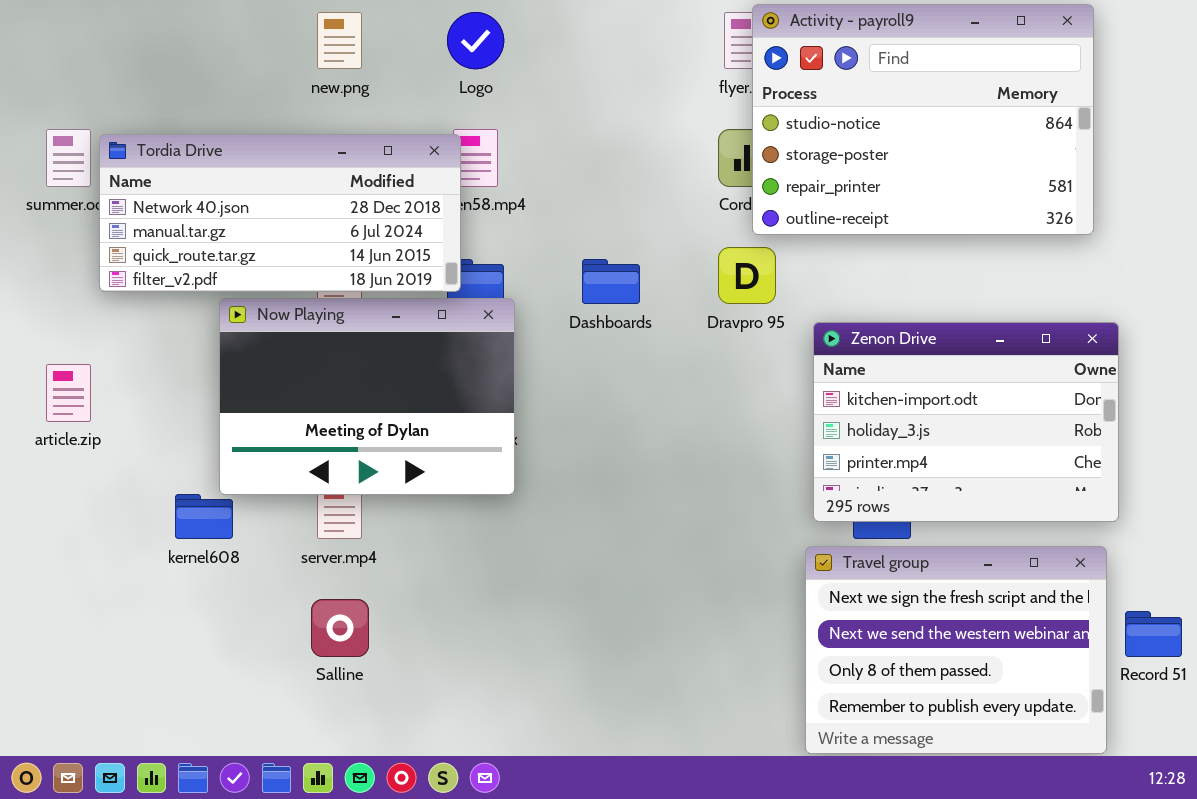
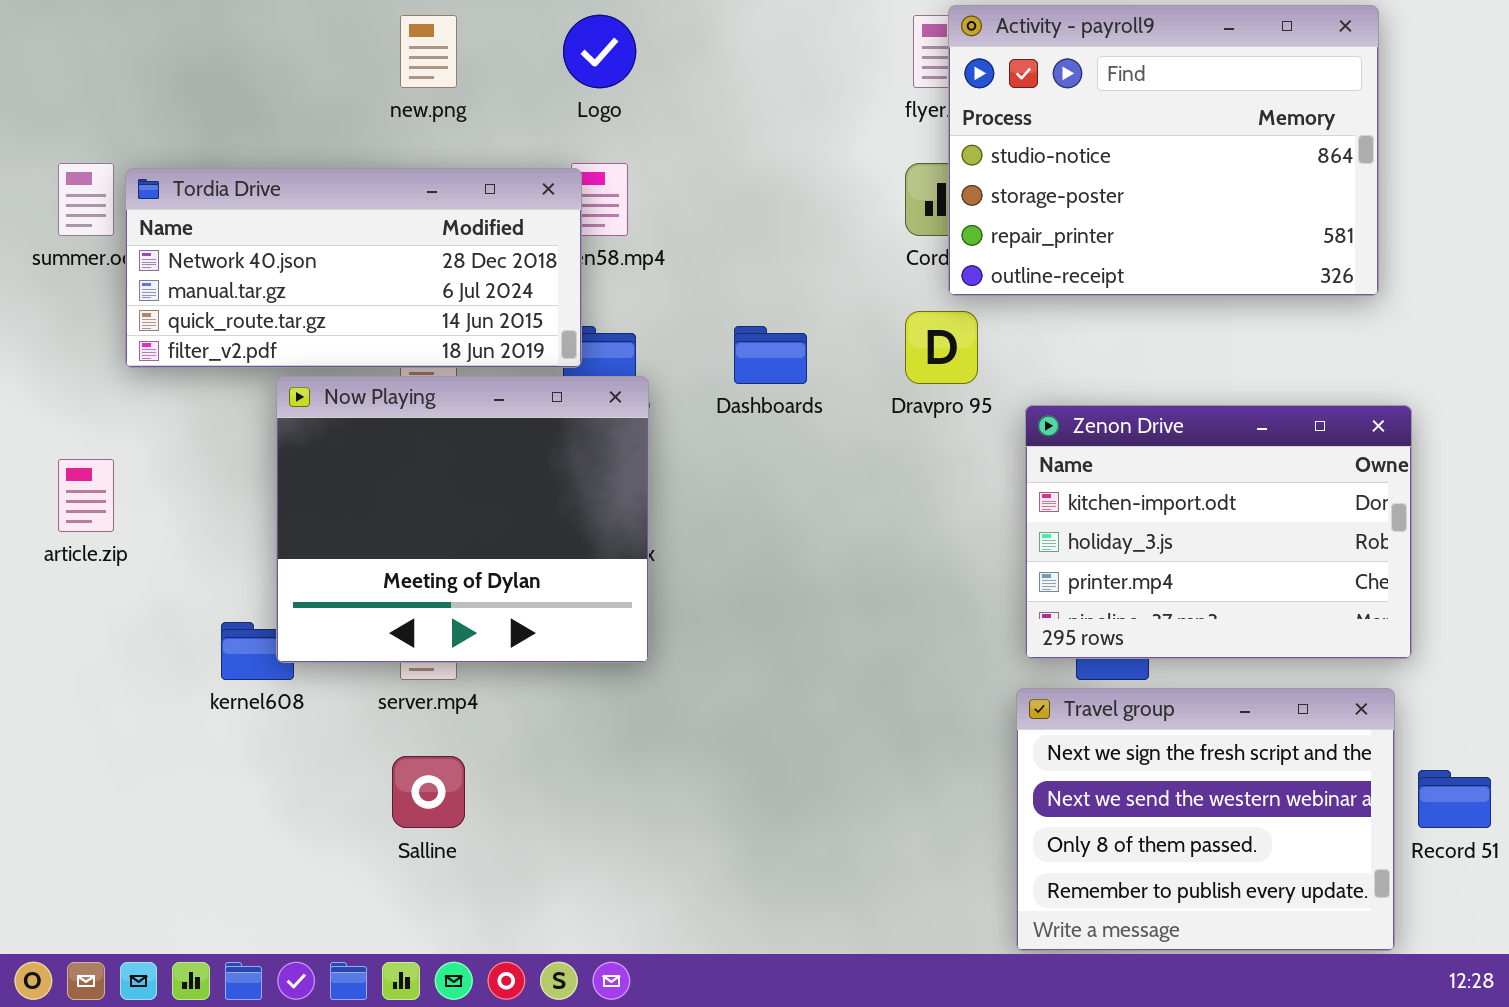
Now Playing: [219,298,515,495] -> [276,376,649,663], resized

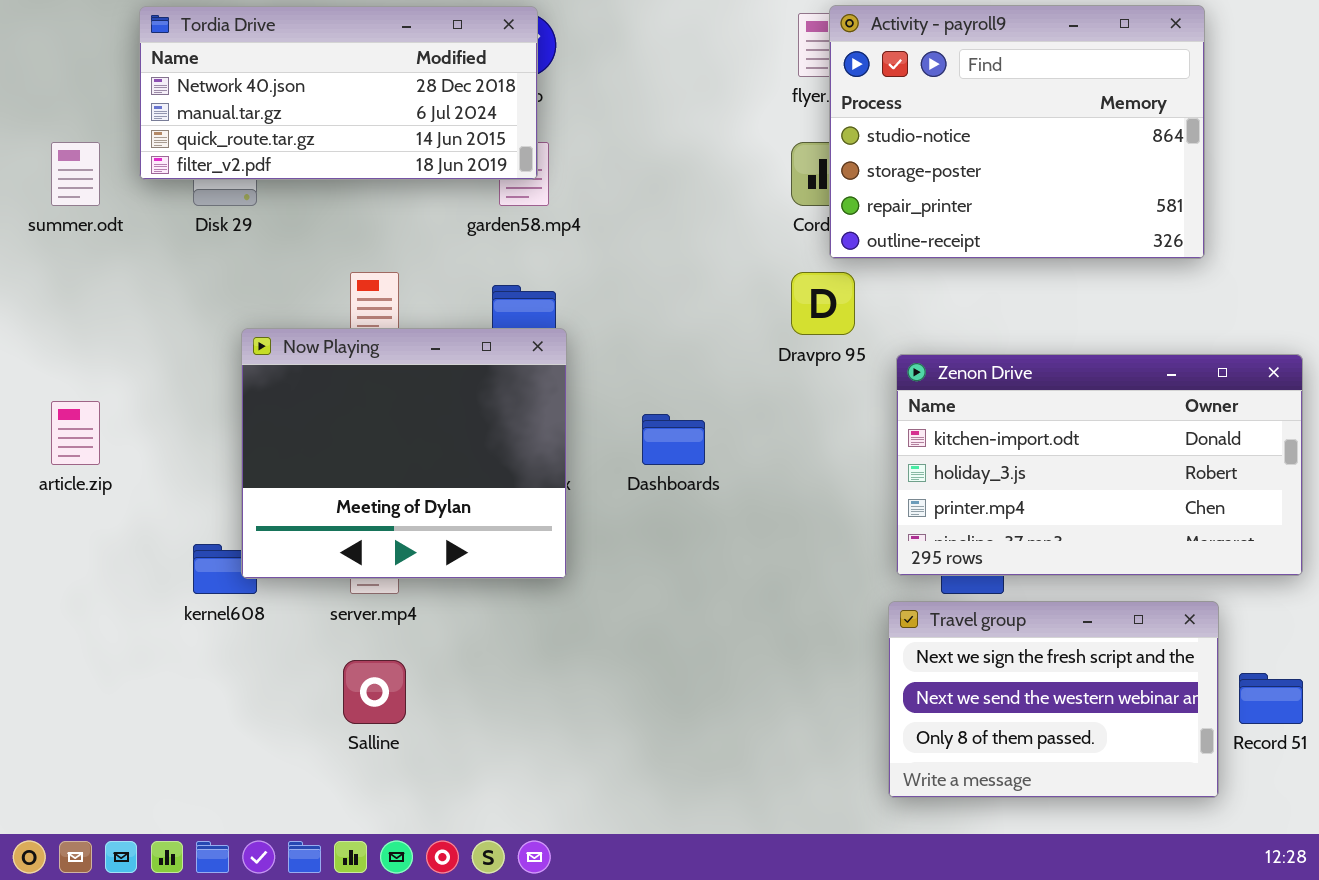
Tordia Drive: [125,168,582,368] -> [139,6,538,180], moved
Dashboards: [734,326,807,384] -> [642,414,705,465], moved
Zenon Drive: [1025,405,1412,659] -> [896,354,1303,576], resized
Travel group: [1016,688,1395,951] -> [888,601,1219,798], resized

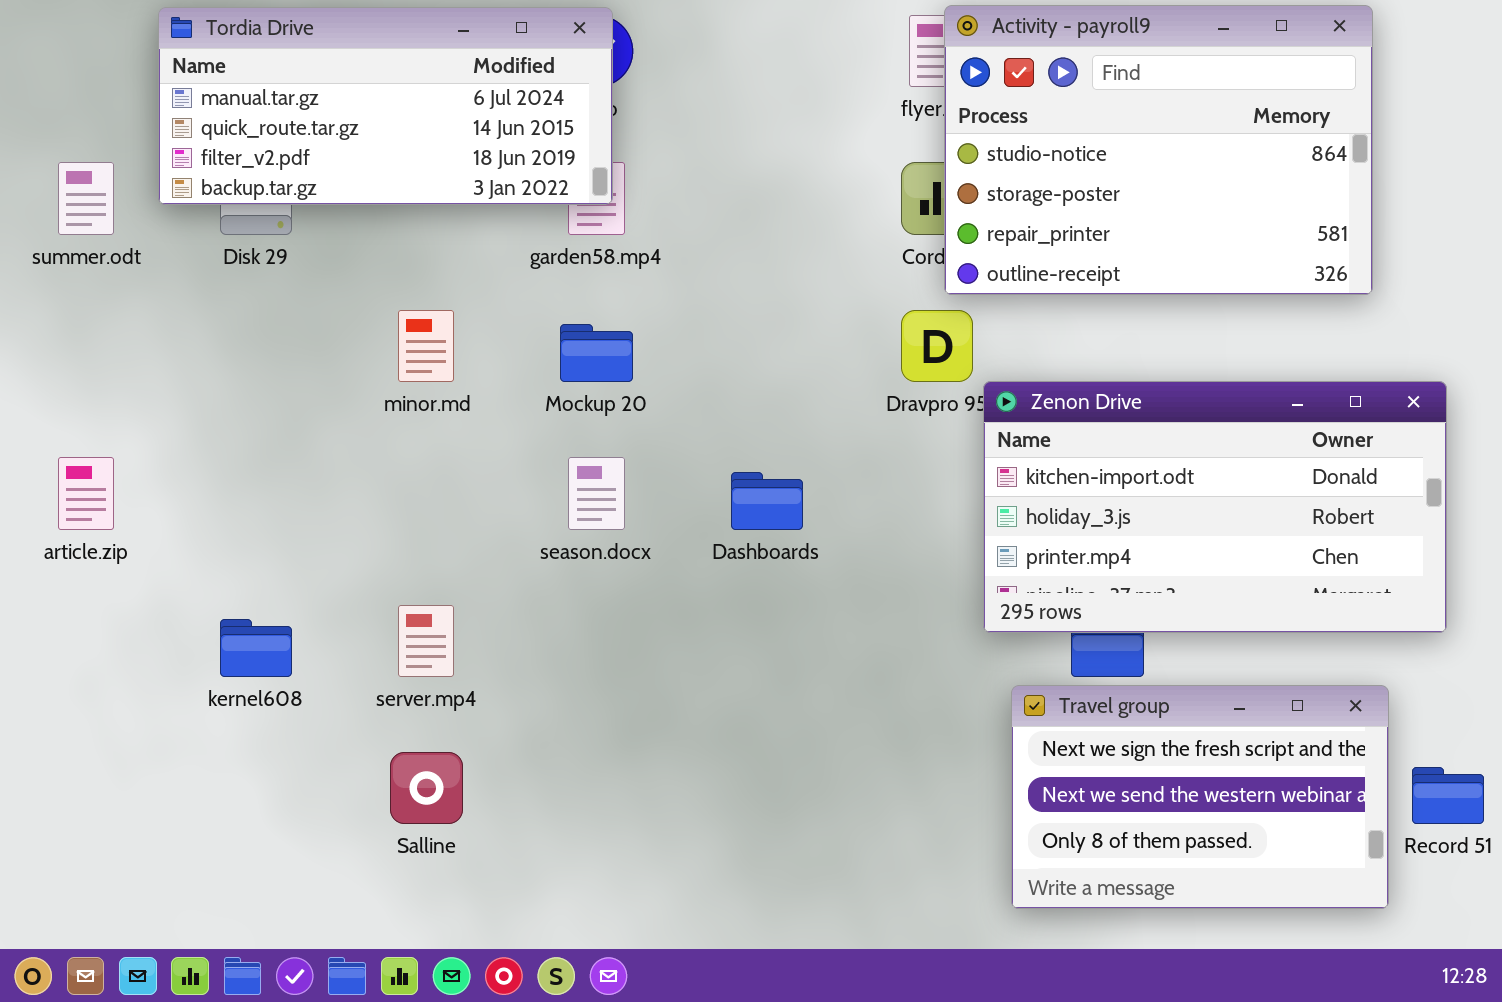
Tordia Drive: [139,6,538,180] -> [158,7,613,205], scrolled down 1 row
Now Playing: [241,328,567,579] -> none, closed
Zenon Drive: [896,354,1303,576] -> [983,381,1447,633], moved

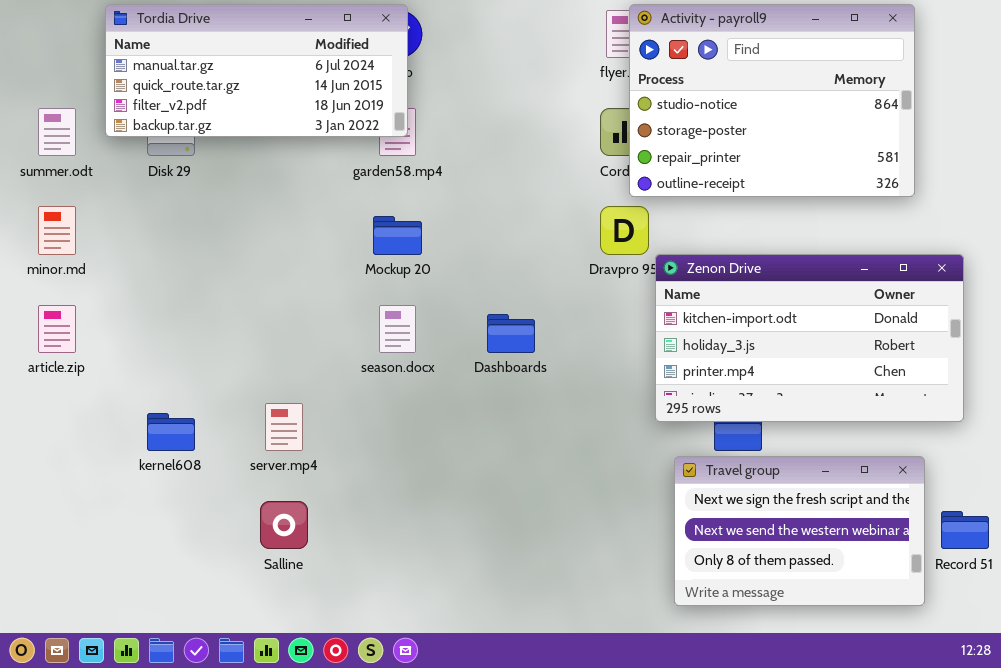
minor.md: [398,310,454,382] -> [38,206,76,255], moved

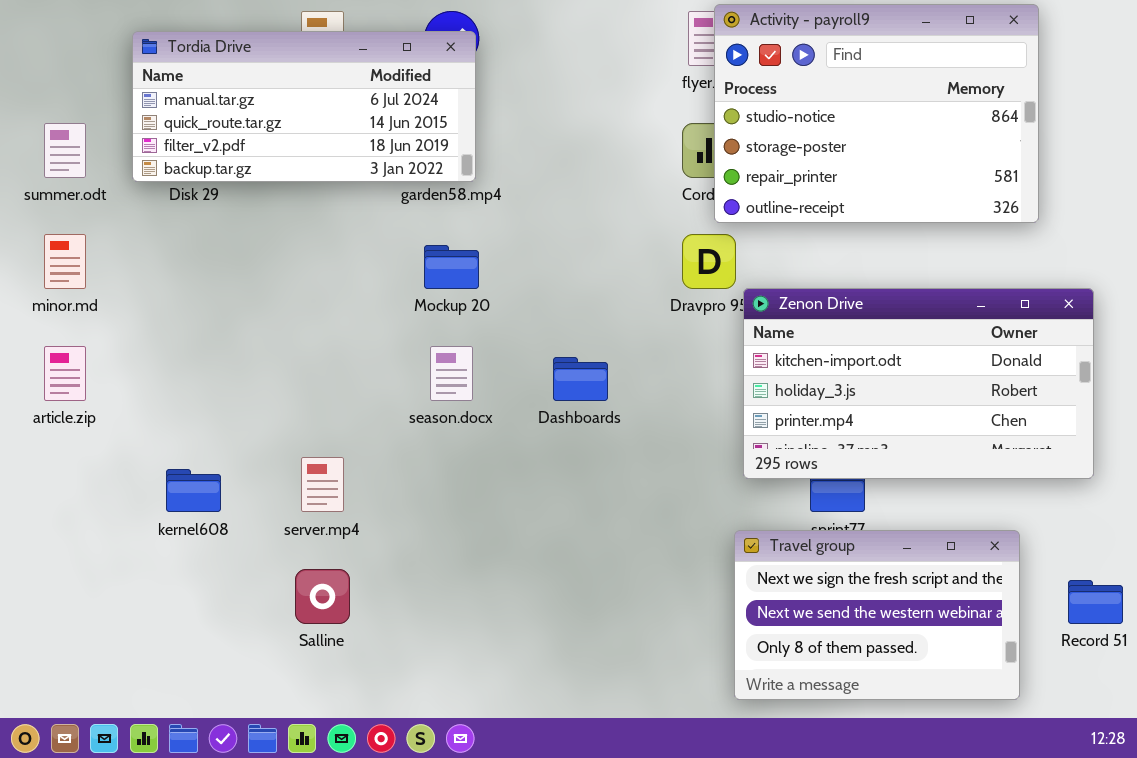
Tordia Drive: [105,4,408,137] -> [132,31,476,182], moved
Travel group: [674,456,925,606] -> [734,530,1020,700], moved

